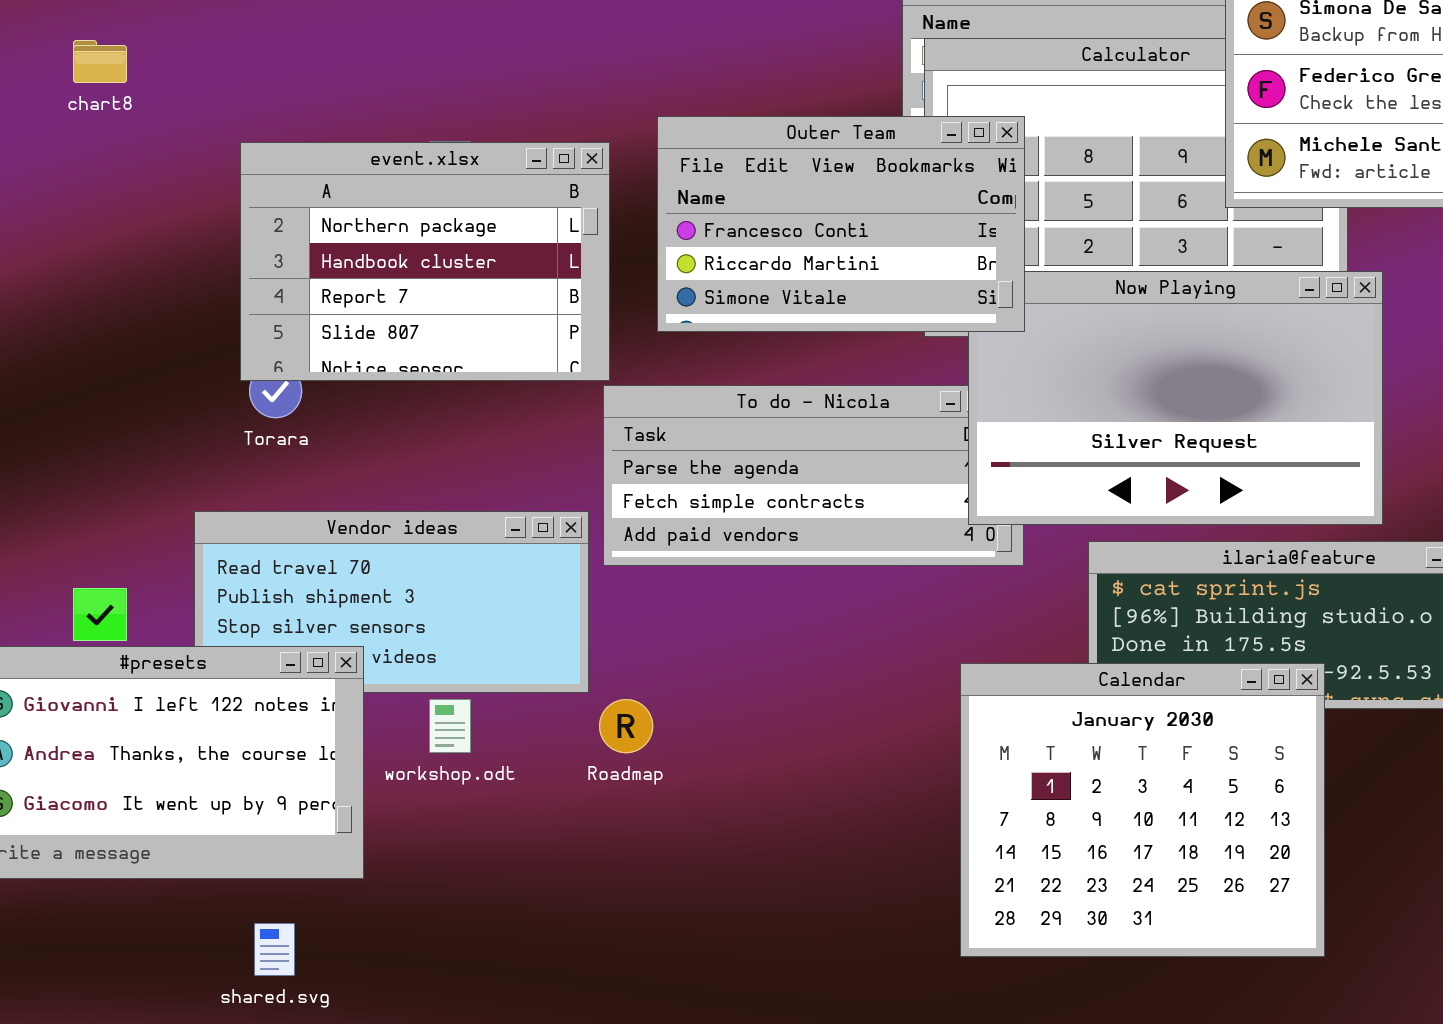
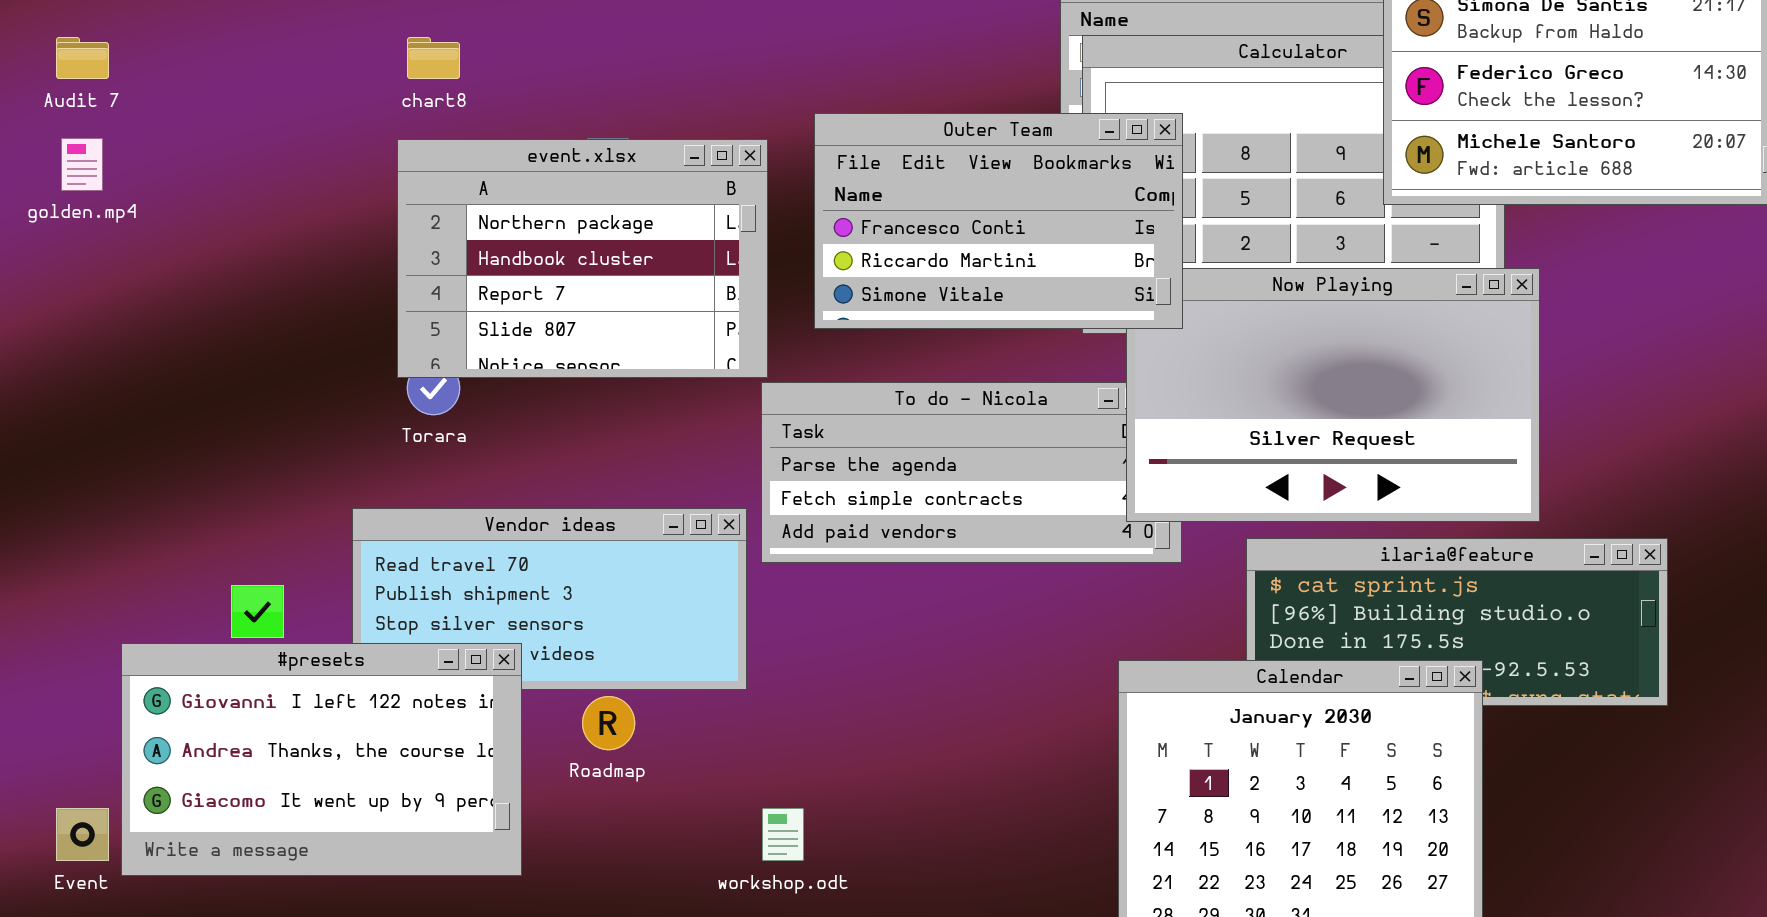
chart8: [73,40,127,83] -> [407,37,460,79], moved
workshop.odt: [429,699,471,753] -> [762,808,804,861], moved
Roadmap: [599,699,653,753] -> [582,696,635,750], moved

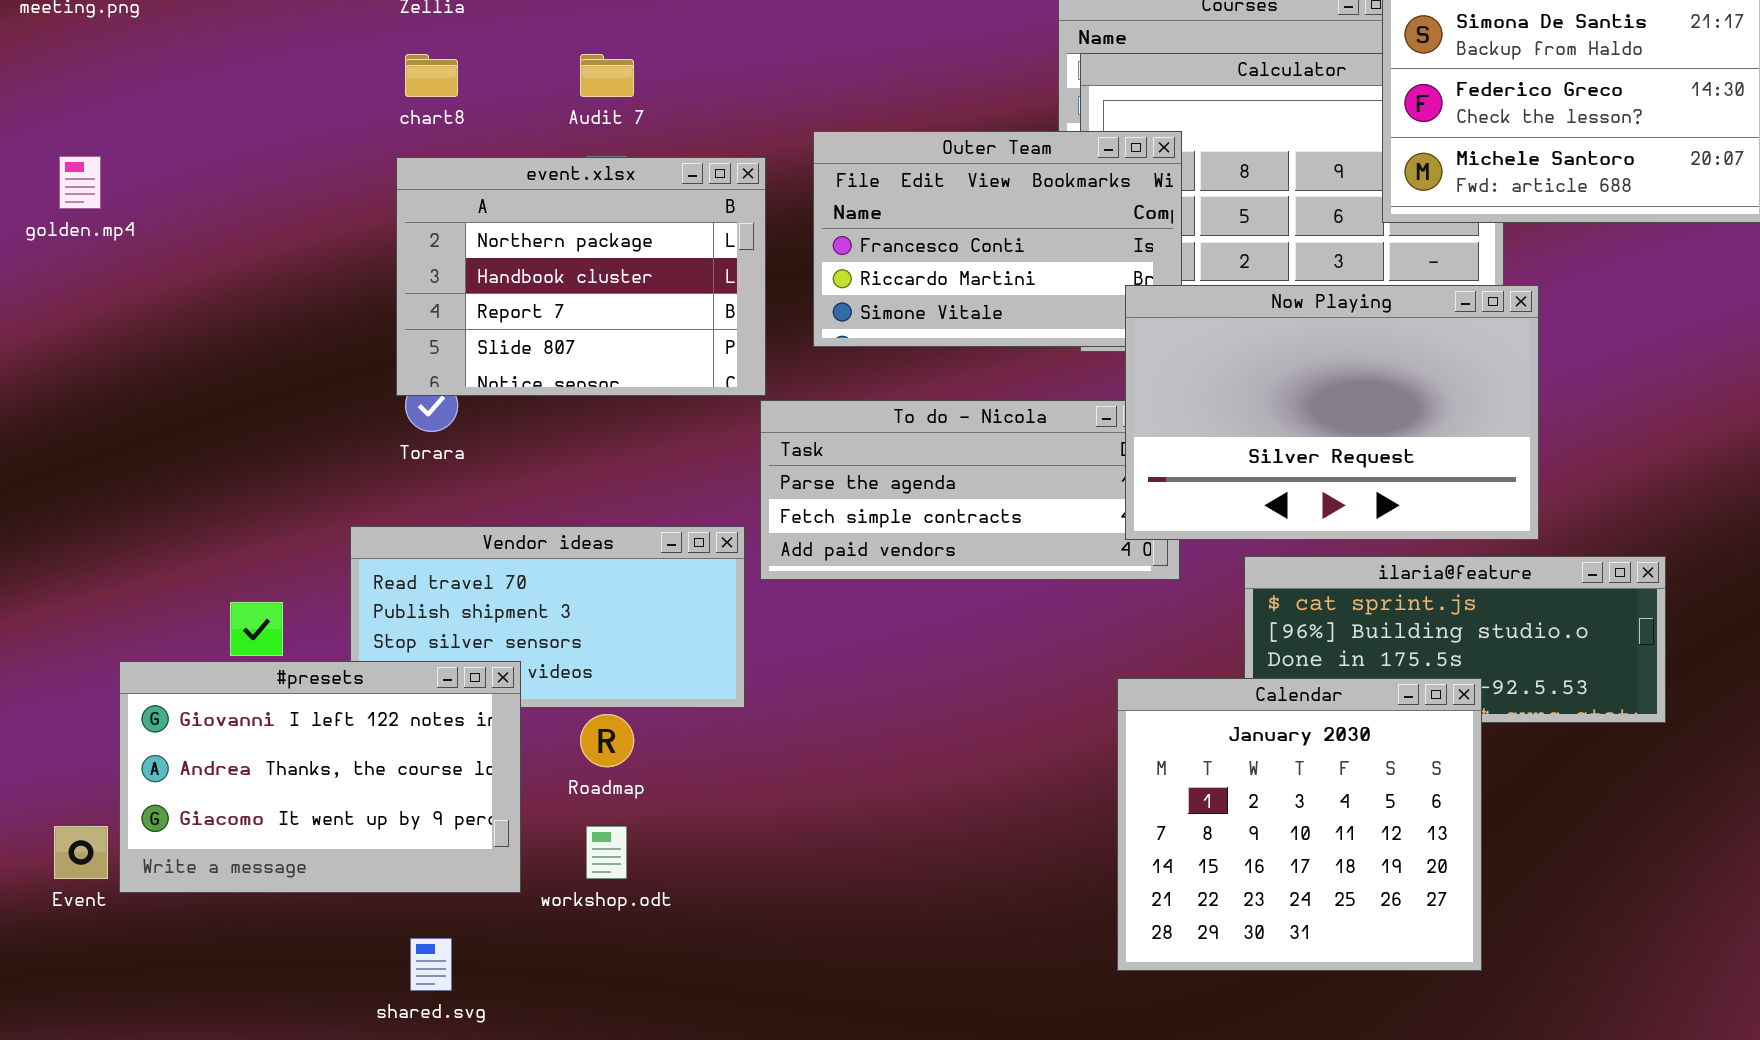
Audit 7: [56,37,109,79] -> [580,54,634,97], moved
Now Playing: [1126,268,1540,522] -> [1125,285,1539,540], raised
workshop.odt: [762,808,804,861] -> [586,826,627,879], moved

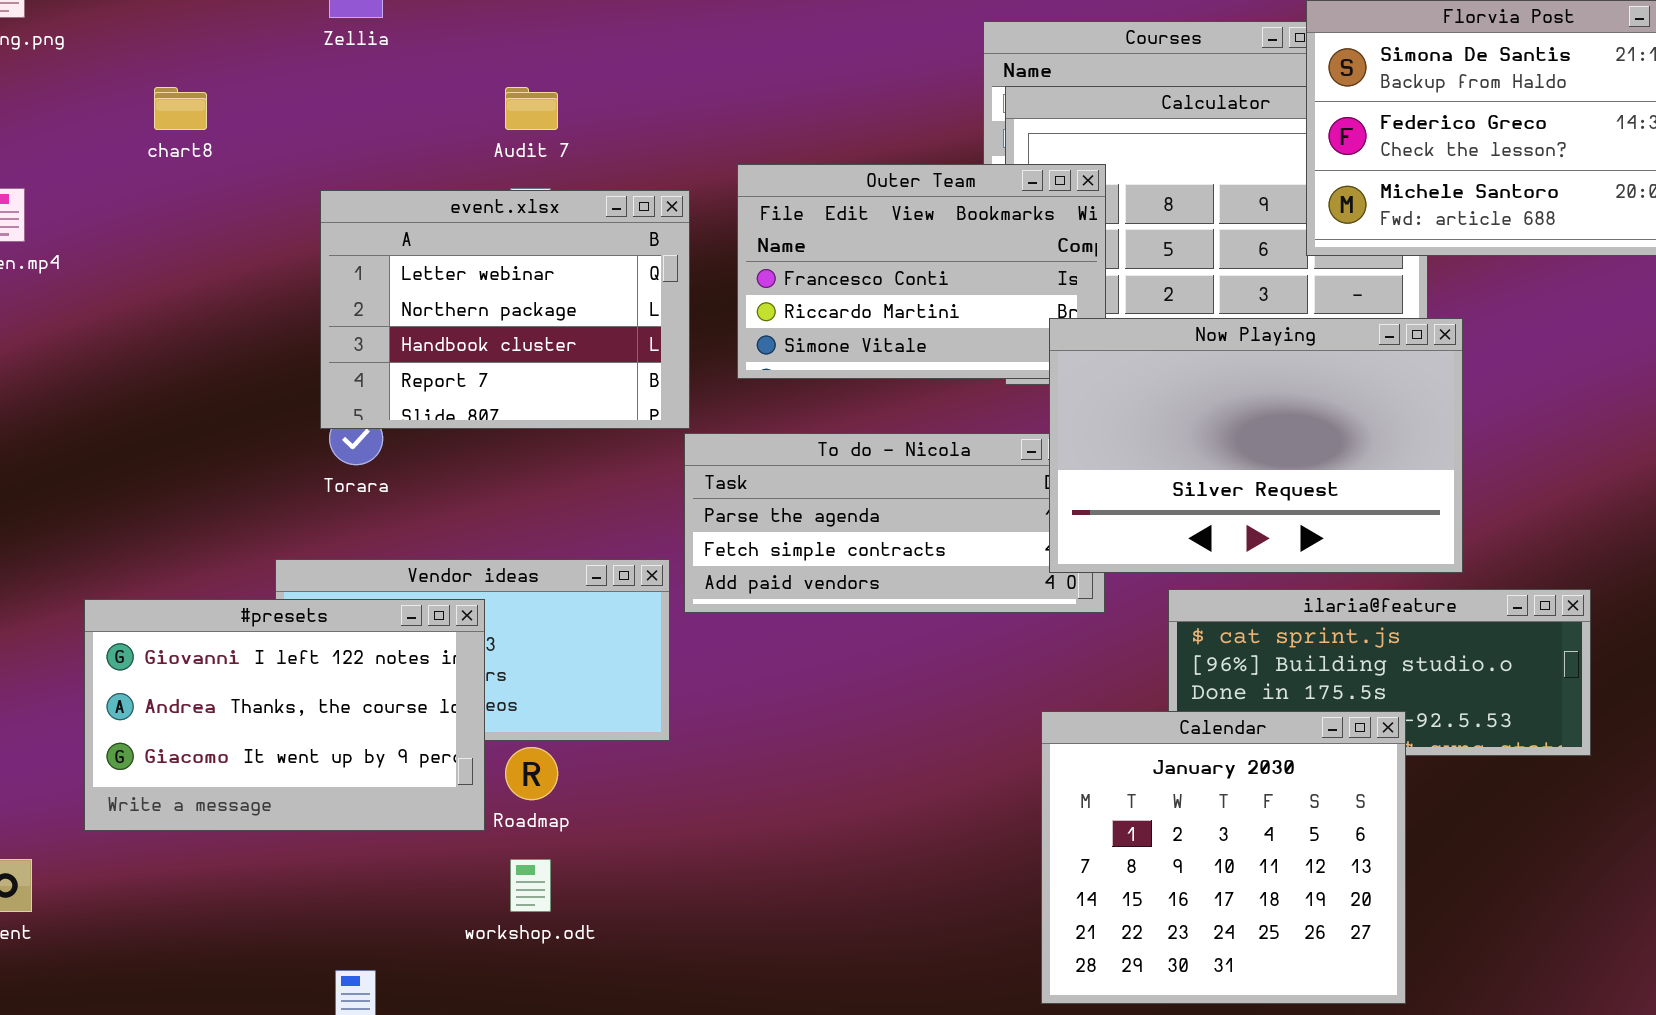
chart8: [405,54,458,97] -> [154,87,207,130], moved
event.xlsx: [396,157,766,396] -> [320,190,690,429], scrolled up 1 row
#presets: [119,661,521,893] -> [84,599,485,831], moved

